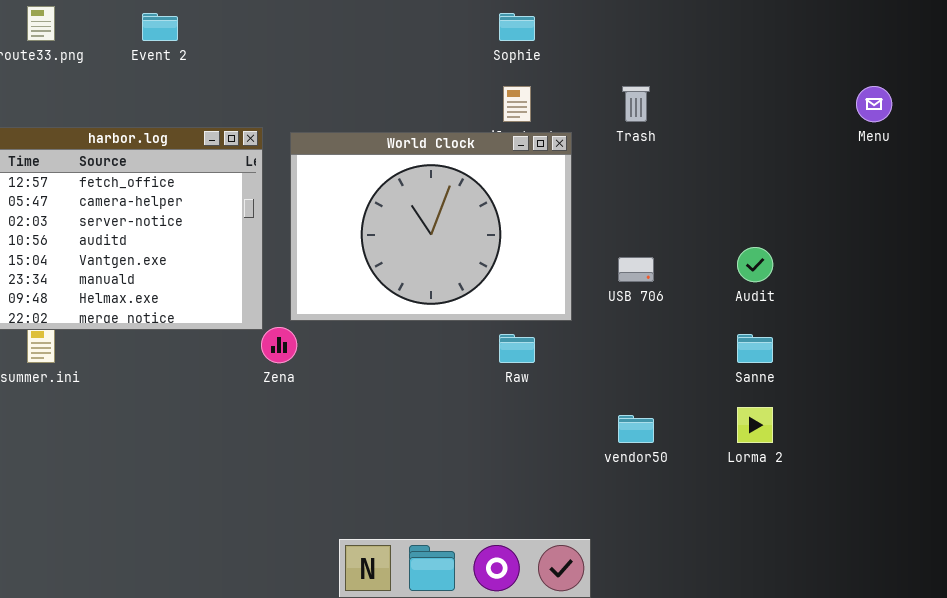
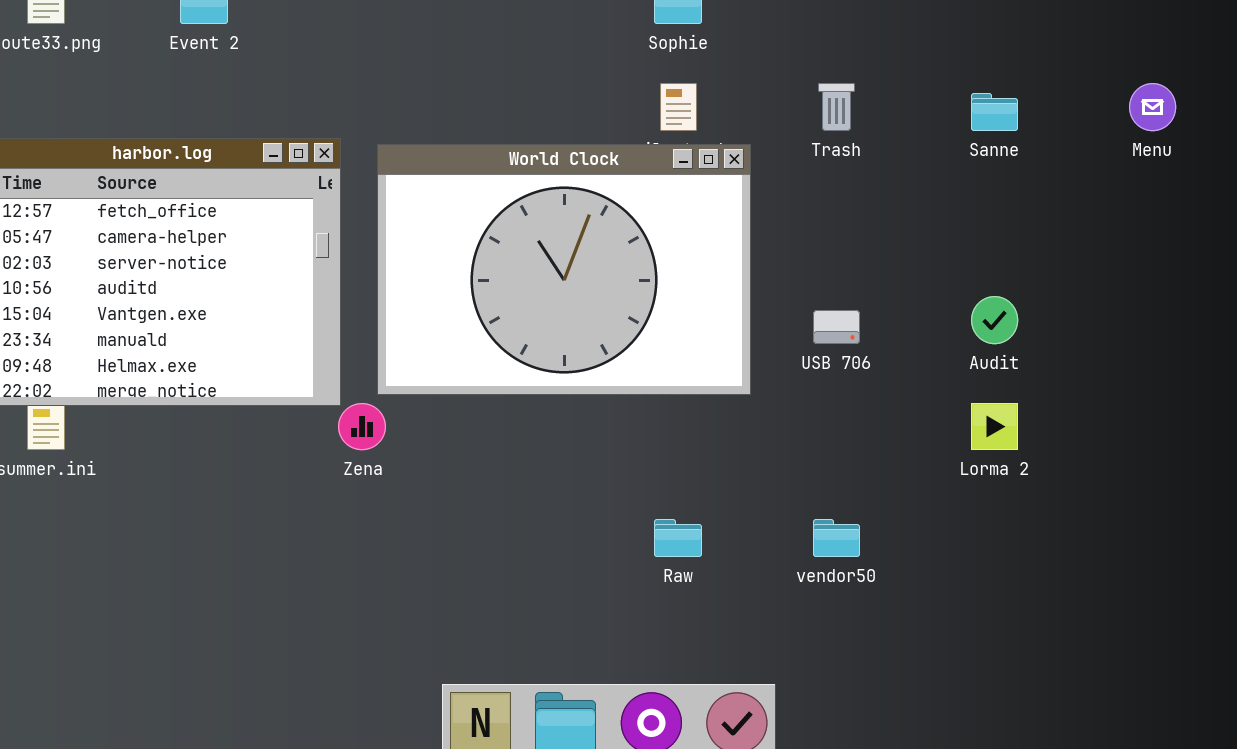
Raw: [499,334,535,363] -> [654,519,702,557], moved
Sanne: [737,334,773,363] -> [971,93,1018,131], moved
Lorma 2: [737,407,773,443] -> [971,403,1018,450], moved

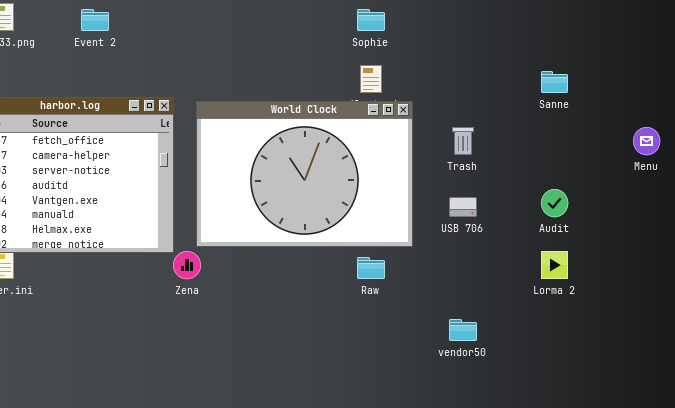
Trash: [818,83,855,131] -> [452,127,474,155], moved
Menu: [1129,83,1176,131] -> [633,127,660,155], moved
Raw: [654,519,702,557] -> [357,257,385,279], moved

